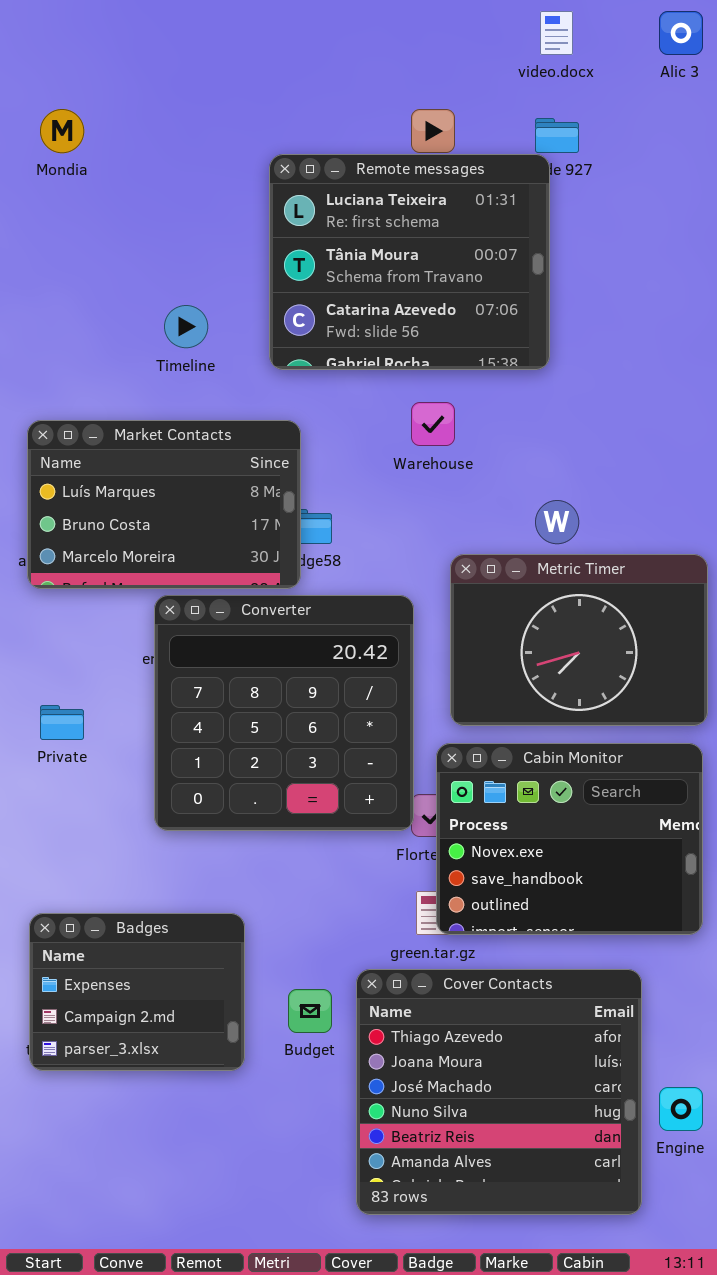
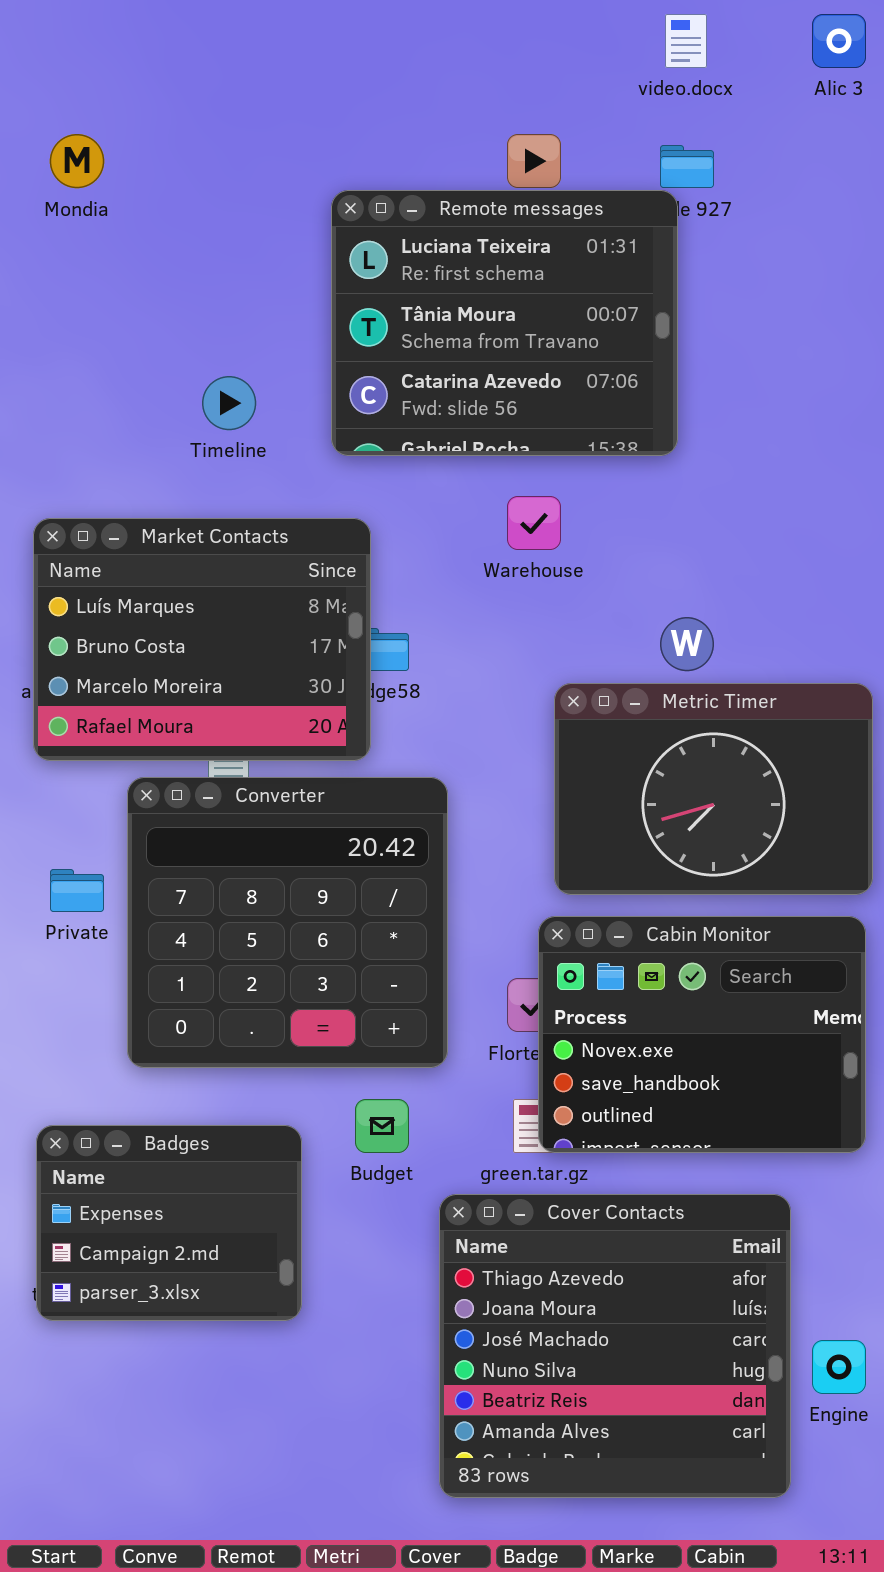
Market Contacts: [27,420,301,589] -> [33,518,371,761], resized
Converter: [154,595,414,831] -> [127,777,448,1068], moved
Budget: [288,989,332,1033] -> [355,1099,409,1153], moved

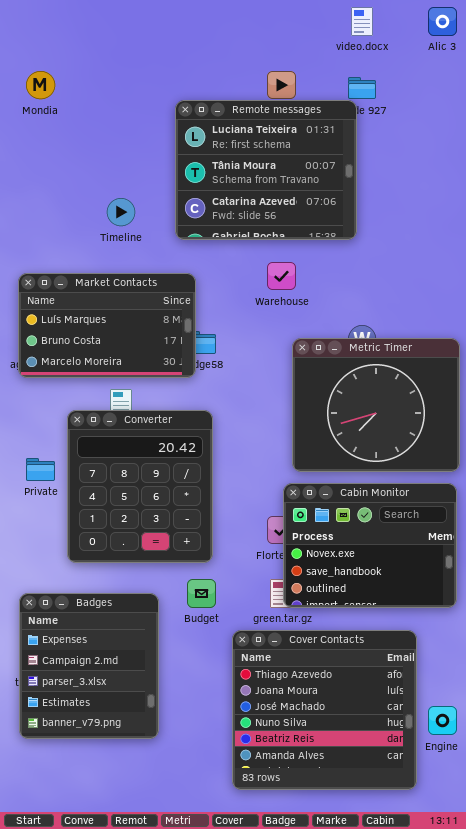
Market Contacts: [33,518,371,761] -> [18,273,196,378], resized
Metric Timer: [554,683,873,895] -> [292,338,460,472], resized
Converter: [127,777,448,1068] -> [67,410,213,563], resized
Badges: [36,1125,302,1321] -> [19,593,159,739], resized

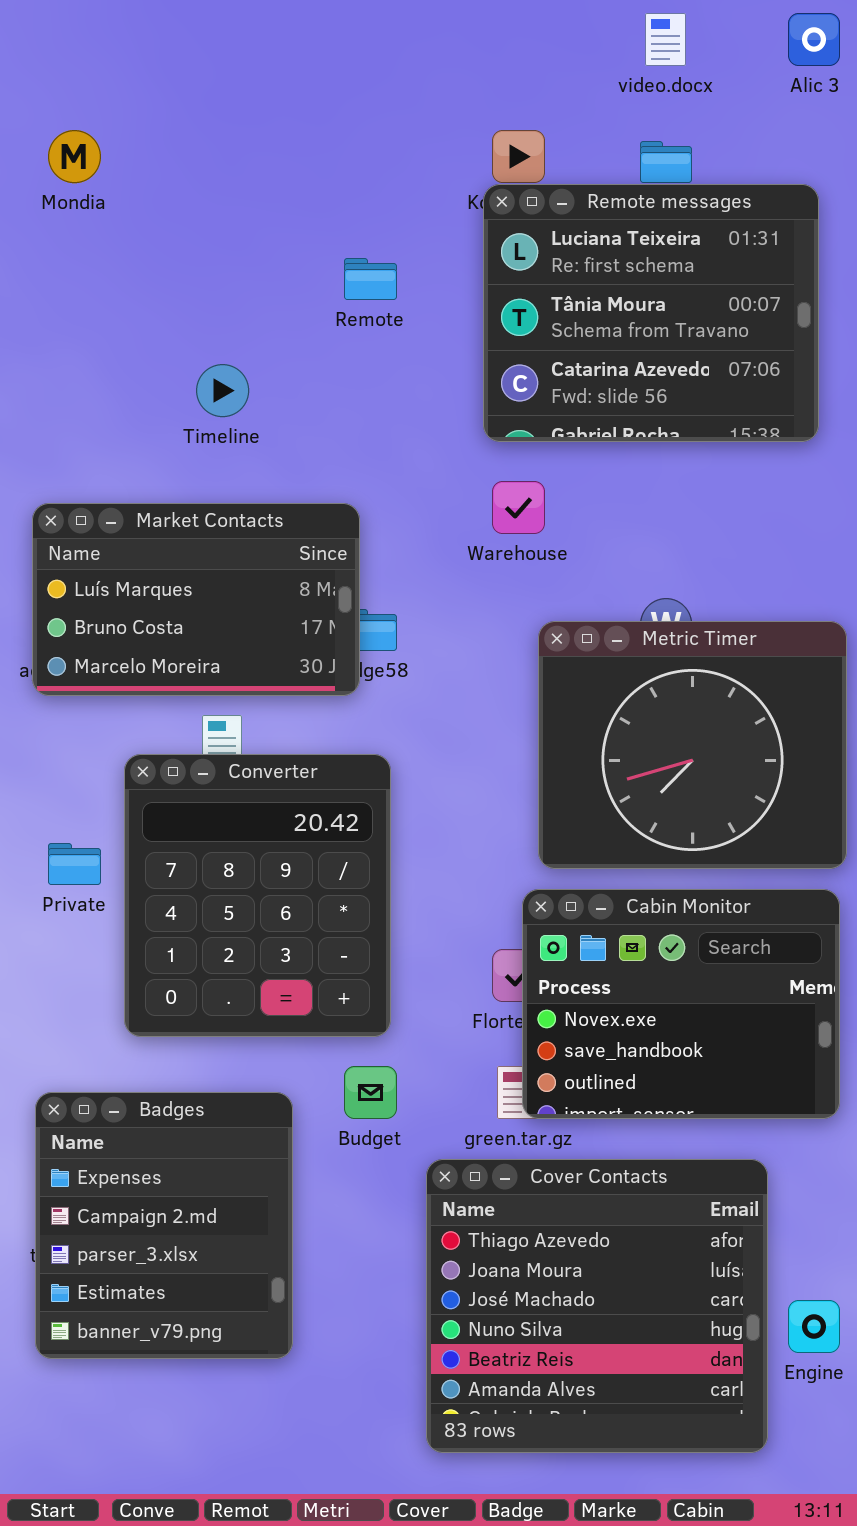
Remote messages: [175,100,357,240] -> [483,184,819,442], moved

